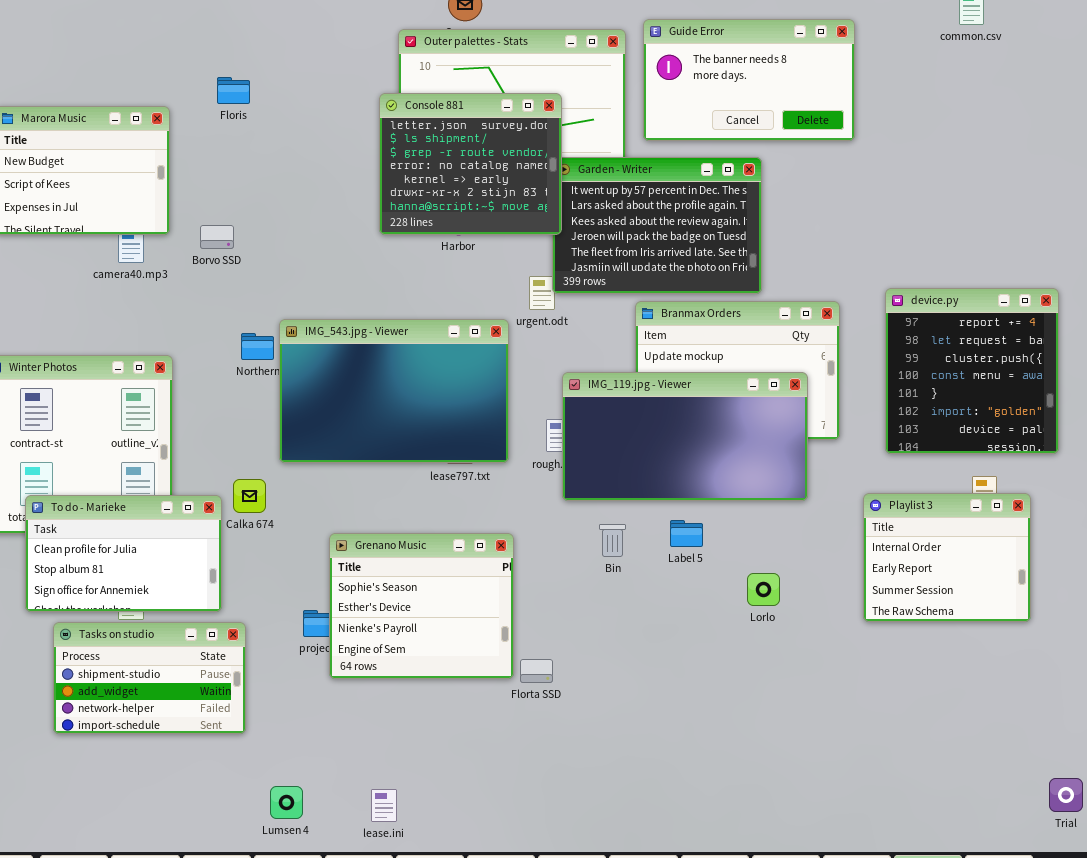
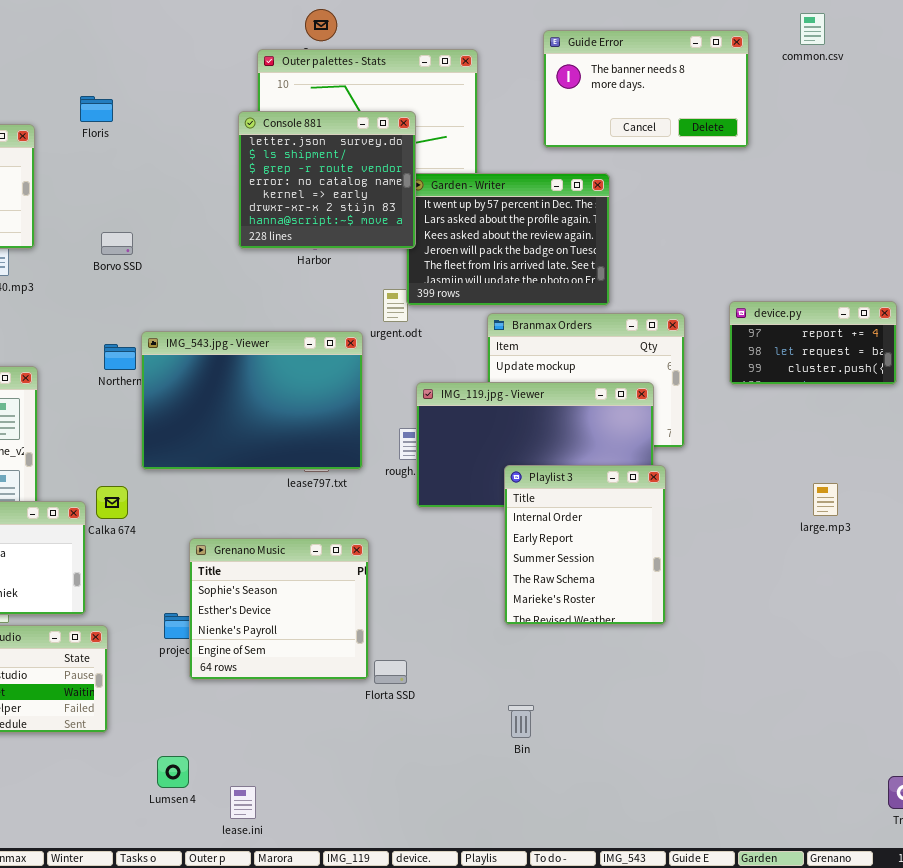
Guide Error: [643,19,855,141] -> [543,30,749,148], moved
Borvo SSD: [200,225,234,249] -> [101,232,133,255], moved
device.py: [885,288,1059,454] -> [729,301,897,385], resized
Playlist 3: [863,493,1031,622] -> [504,465,666,625], moved, resized
Bin: [599,524,626,557] -> [508,705,534,738], moved
Lumsen 4: [270,786,303,819] -> [157,756,189,788], moved

